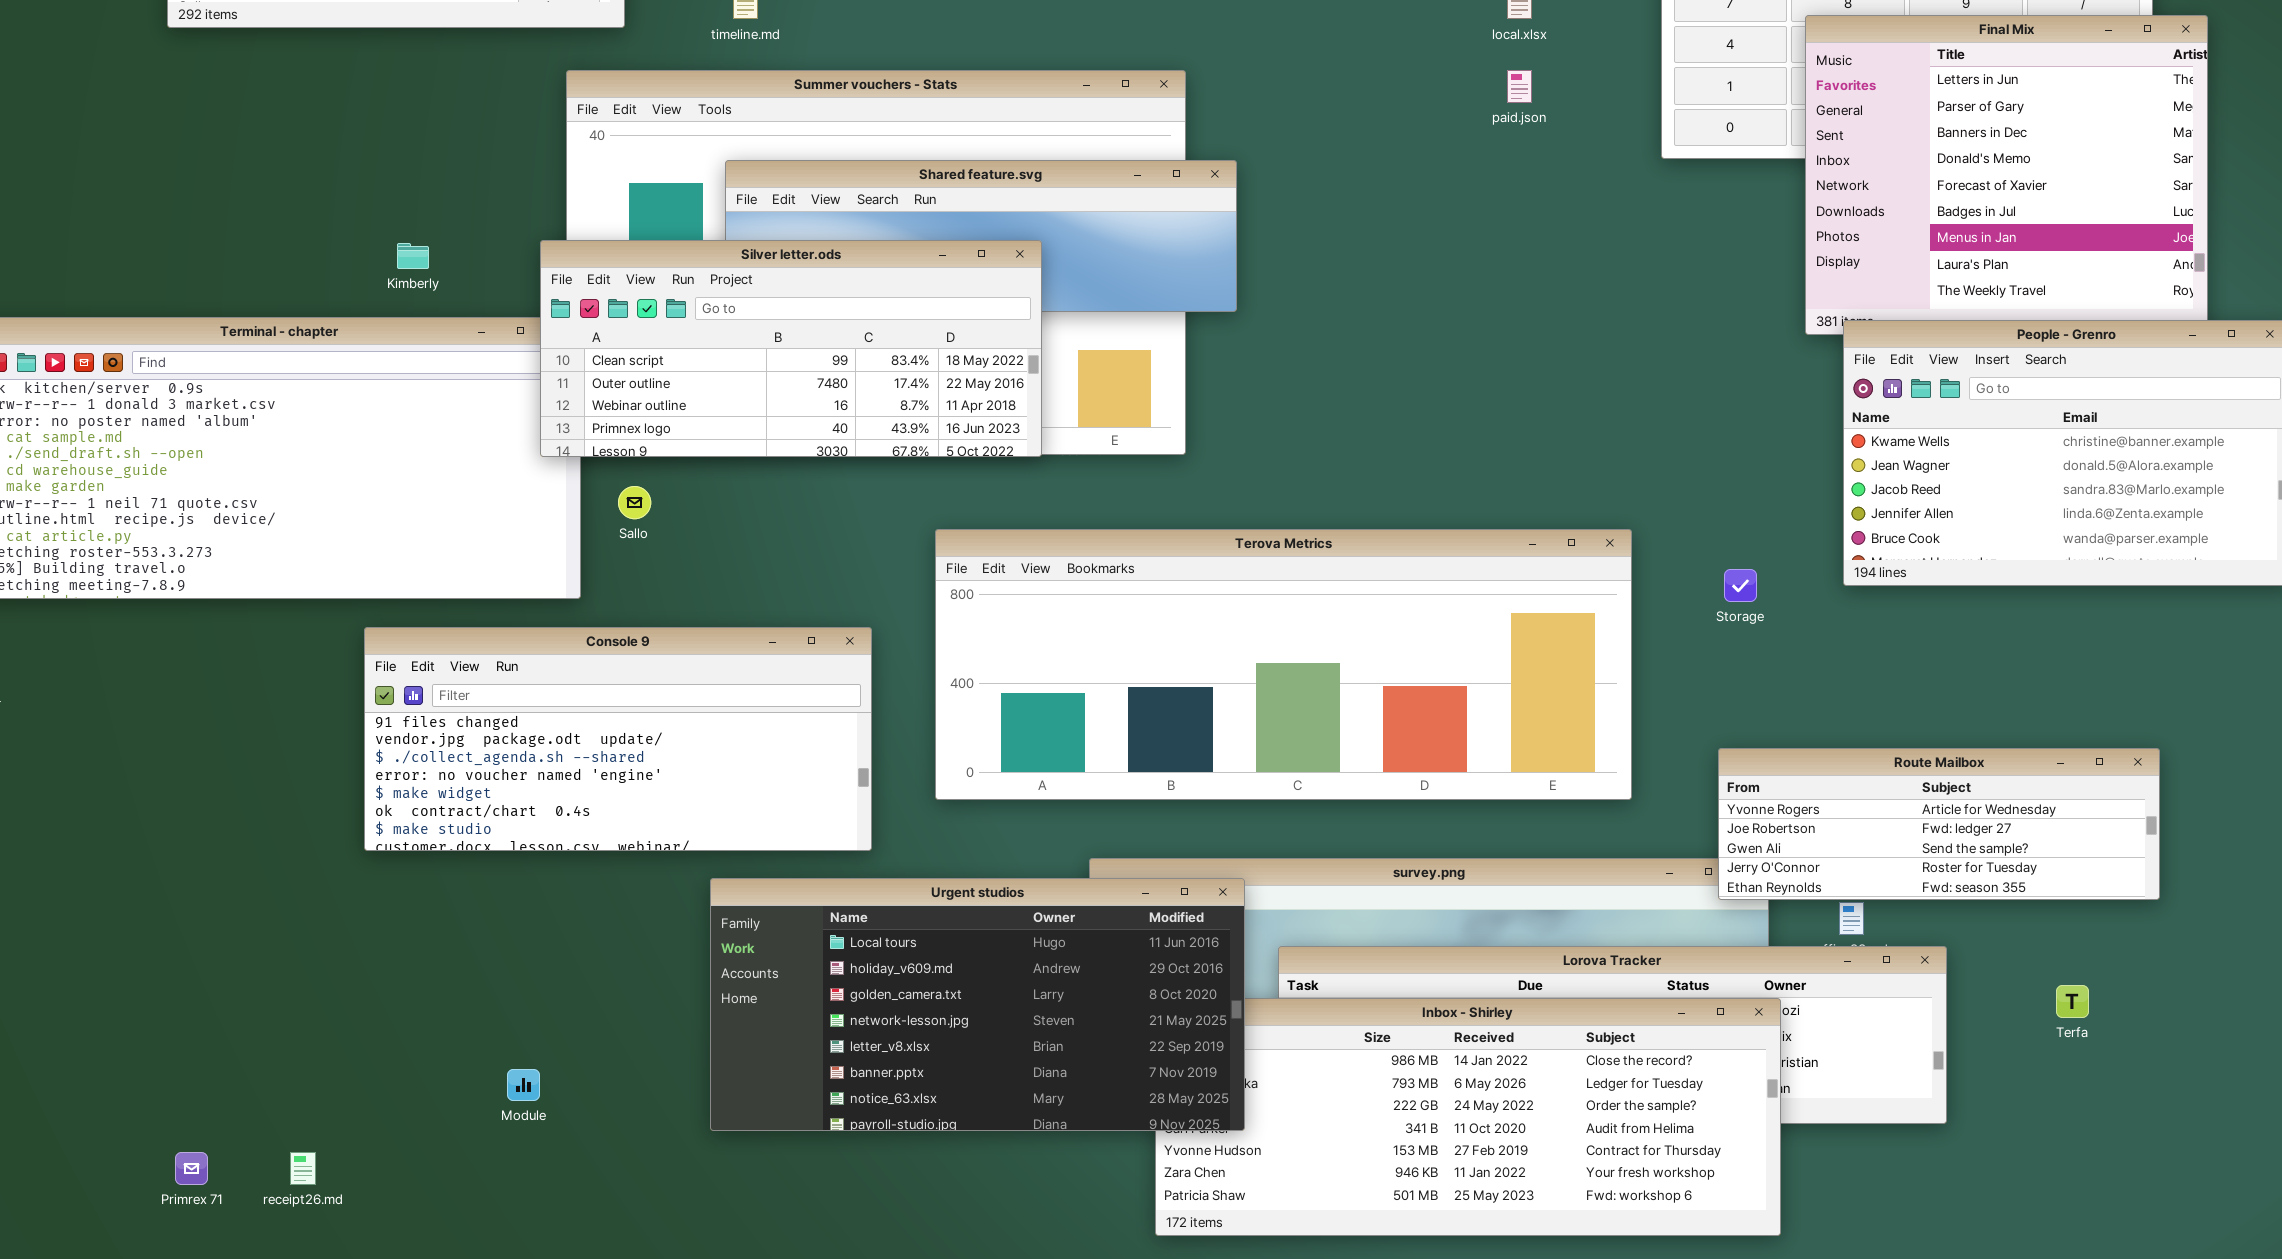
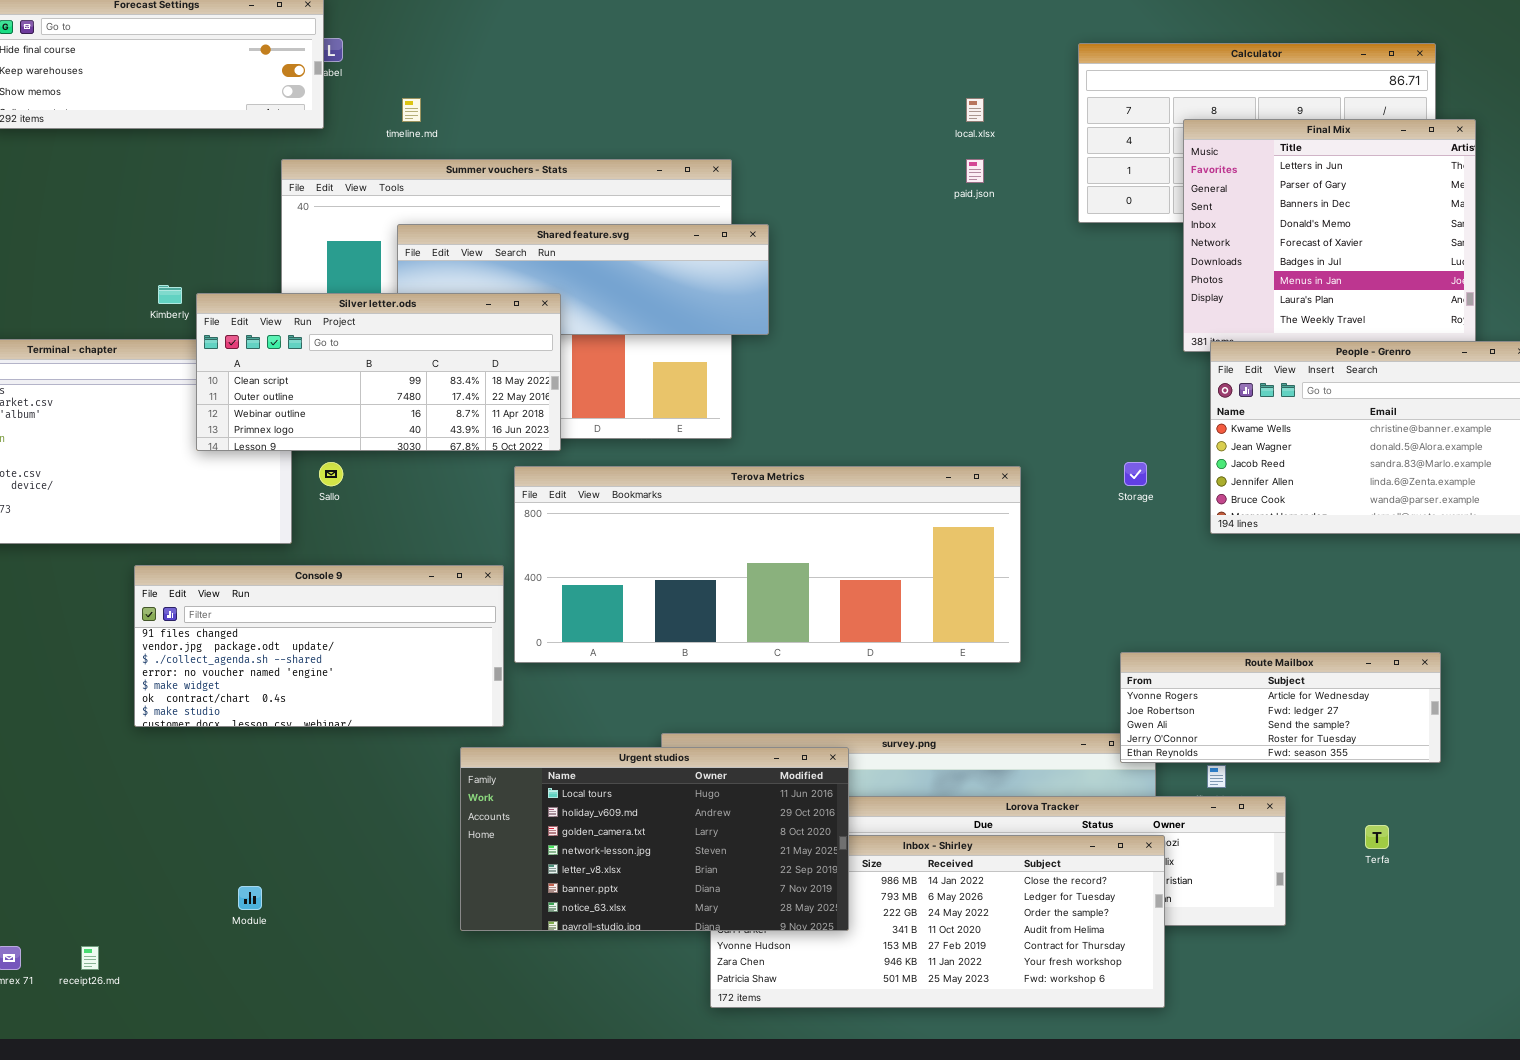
Silver letter.ods: [540,240,1042,457] -> [196,293,561,451], moved
Terova Metrics: [935,529,1632,800] -> [514,466,1021,663], moved
Storage: [1724,569,1757,602] -> [1124,462,1147,486], moved
Urgent studios: [710,878,1245,1131] -> [460,747,849,931], moved

